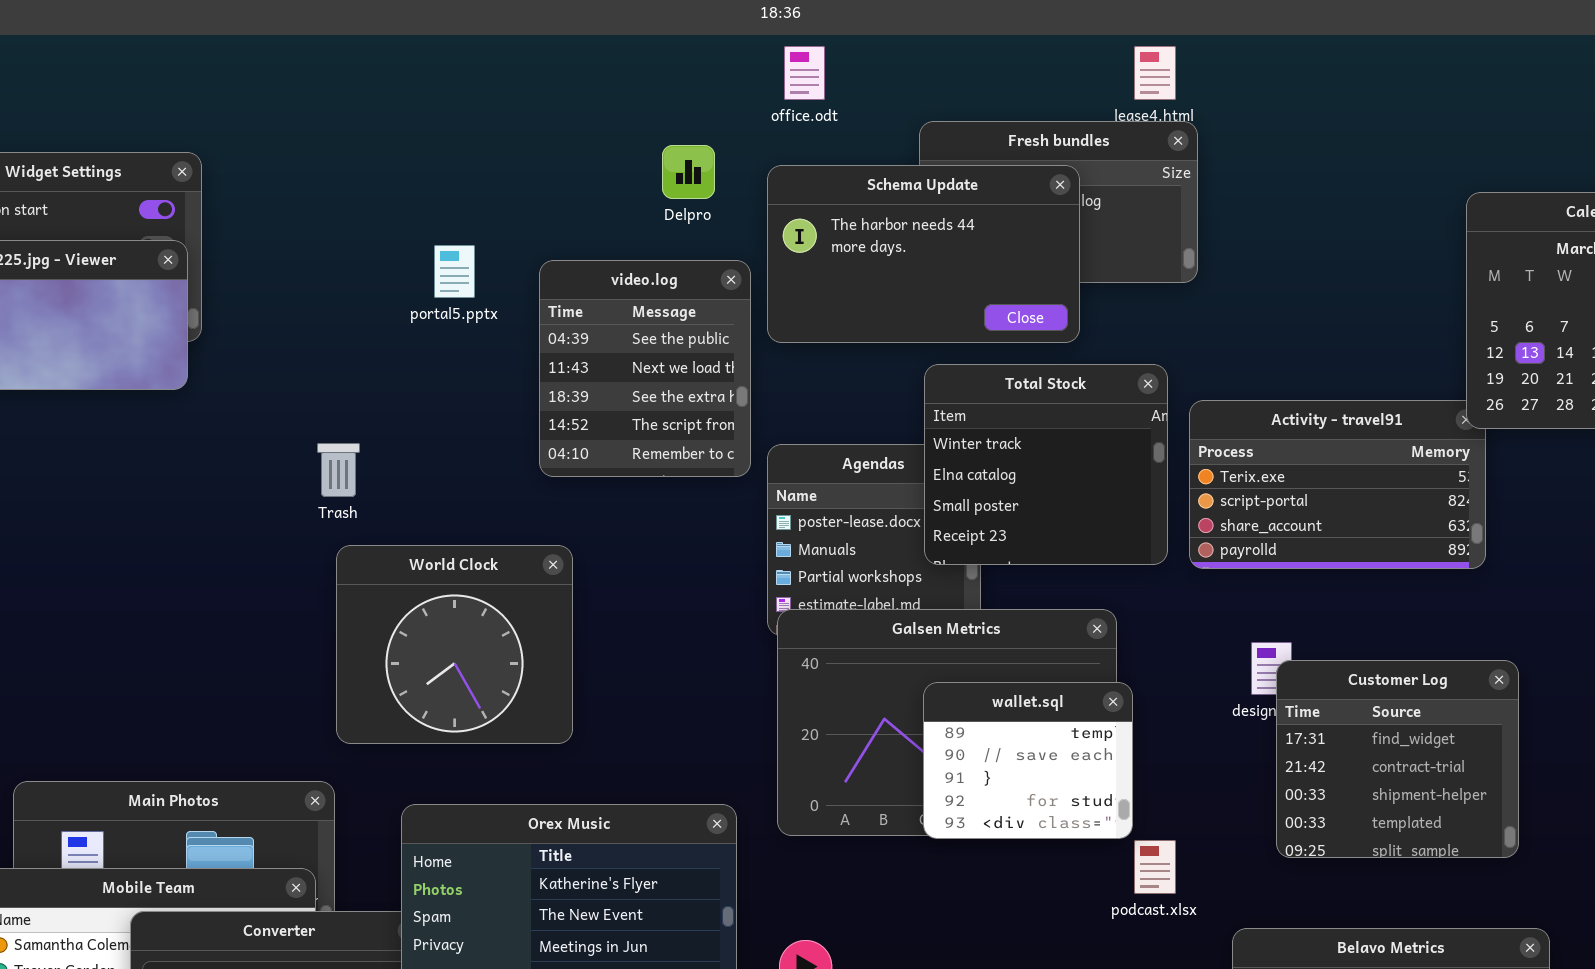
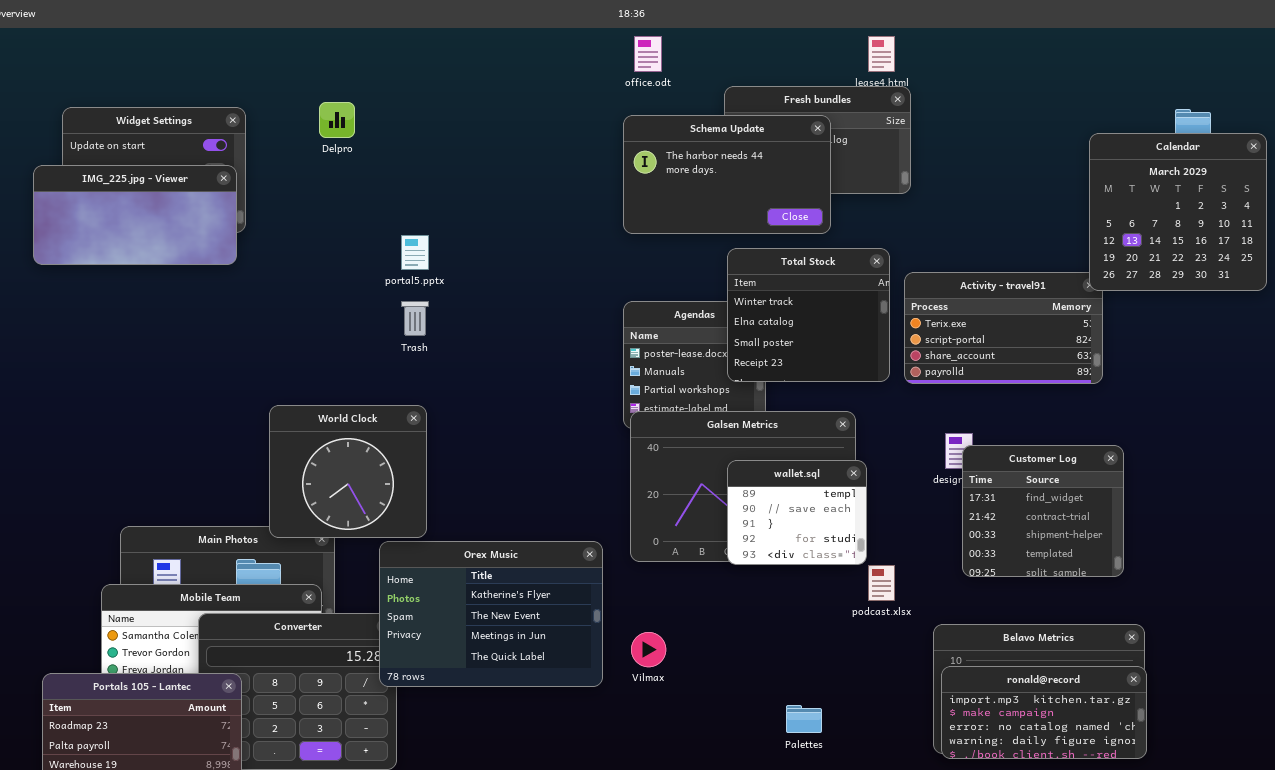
Delpro: [662,145,715,199] -> [319,102,355,138], moved
portal5.pptx: [434,245,475,298] -> [401,235,429,270], moved
video.log: [539,260,751,477] -> none, closed
Trash: [317,443,360,497] -> [401,301,429,336], moved
World Clock: [336,545,573,744] -> [269,405,427,538], moved

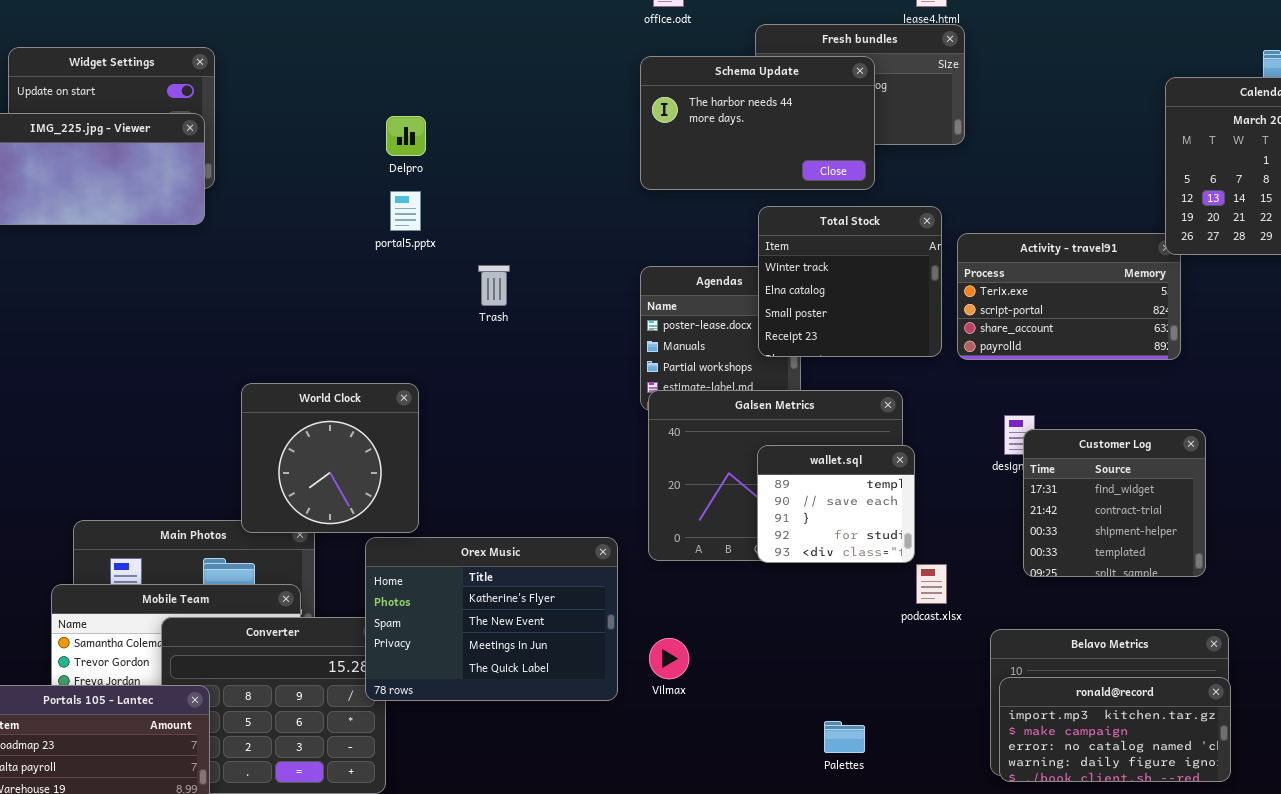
Delpro: [319,102,355,138] -> [386,116,426,156], moved
Trash: [401,301,429,336] -> [478,265,510,306], moved

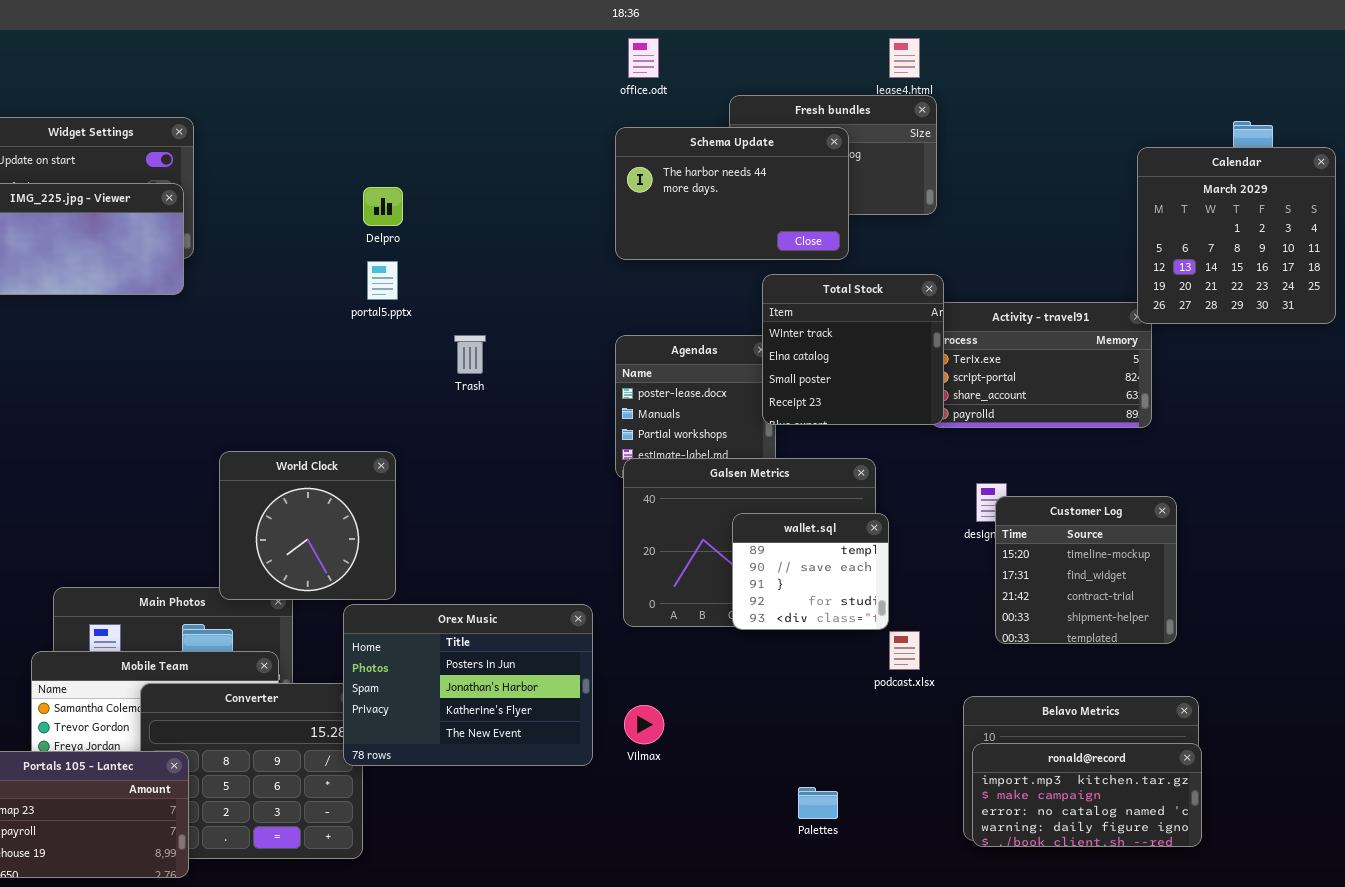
Total Stock: [758,206,942,357] -> [762,274,944,425], moved
Customer Log: [1023,429,1206,577] -> [995,496,1177,644], scrolled up 1 row
Orex Music: [365,537,618,701] -> [343,604,593,766], scrolled up 2 rows

